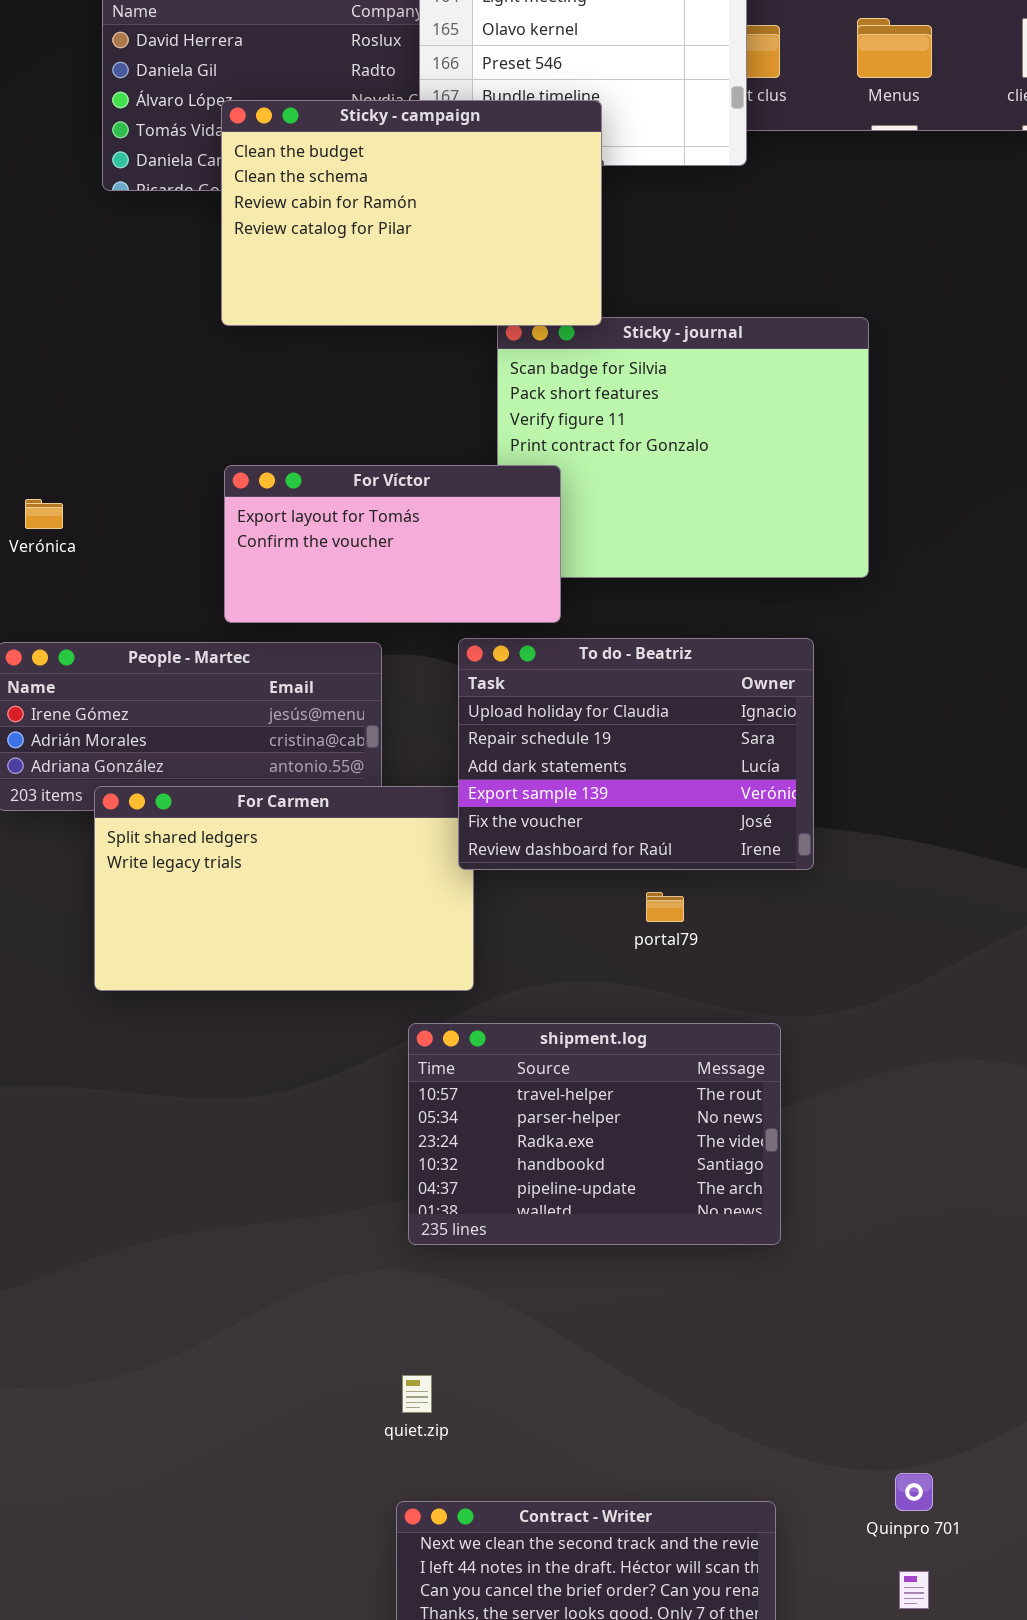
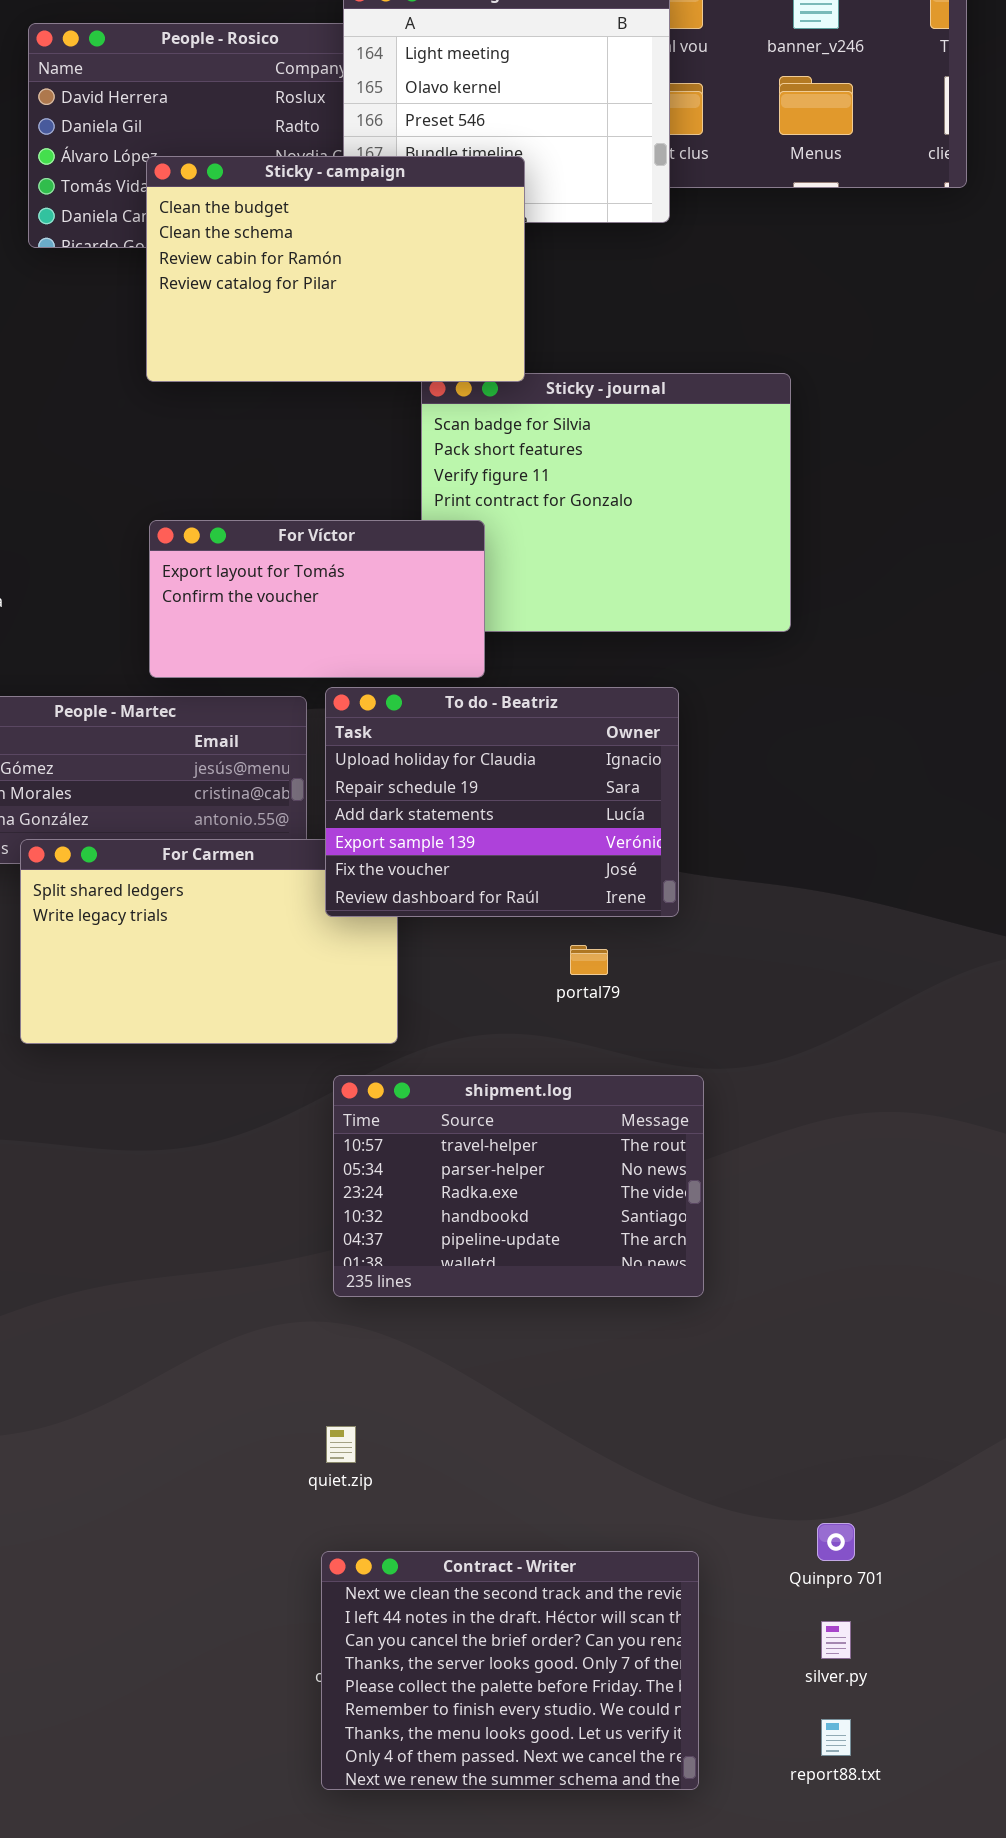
To do - Beatriz: [458,638,814,870] -> [325,687,679,917], moved

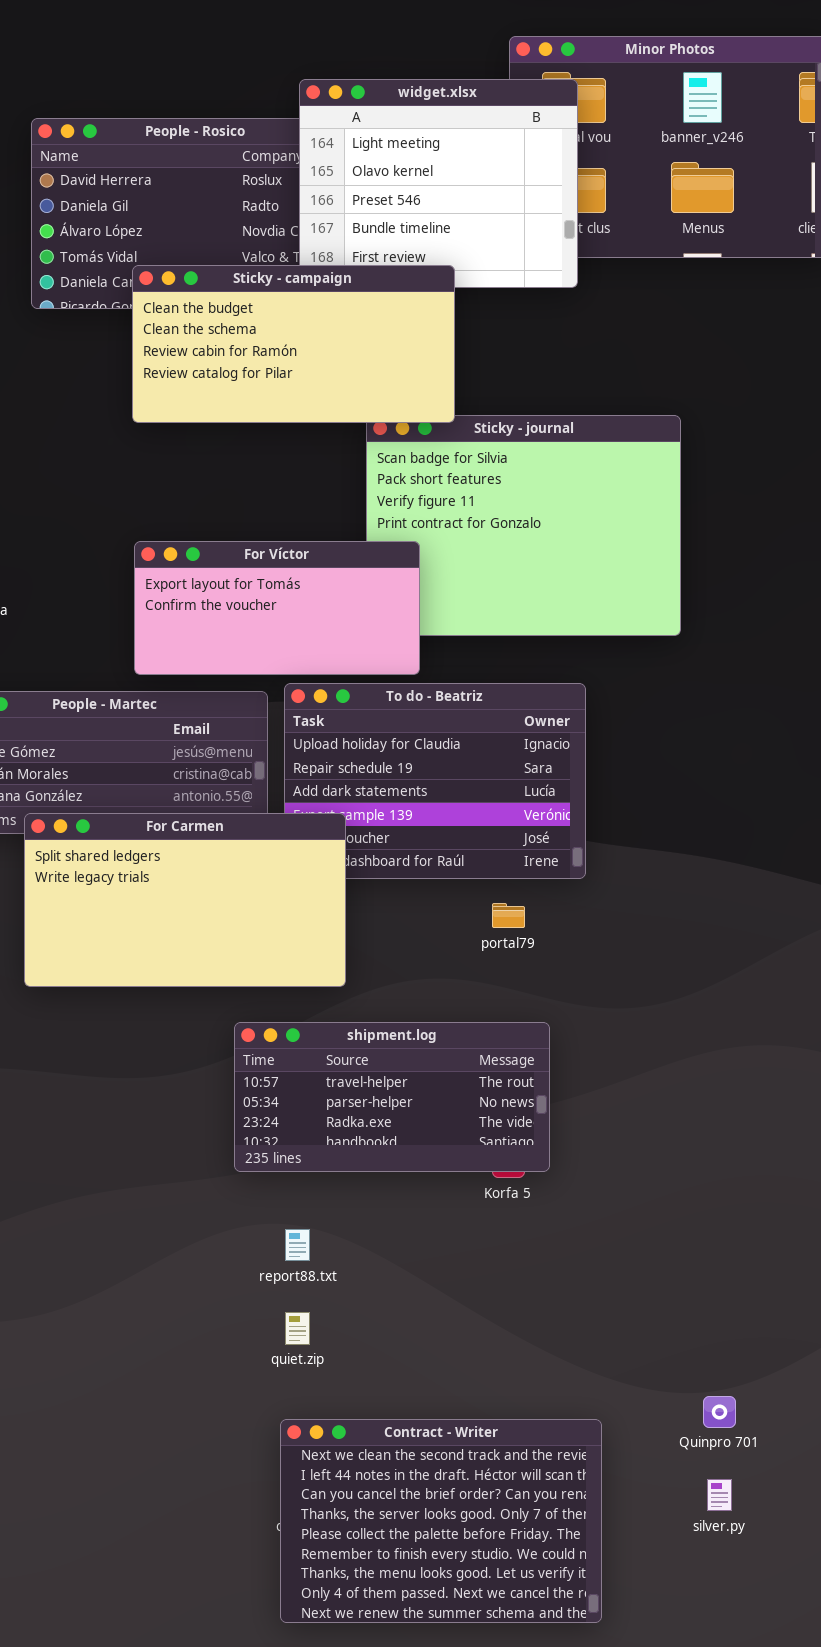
Sticky - campaign: [146,156,525,382] -> [132,265,455,423], resized
For Carmen: [20,839,398,1044] -> [24,813,346,987], raised
shipment.log: [333,1075,704,1297] -> [234,1022,550,1172], moved, resized
report88.txt: [821,1719,851,1756] -> [285,1229,310,1261], moved

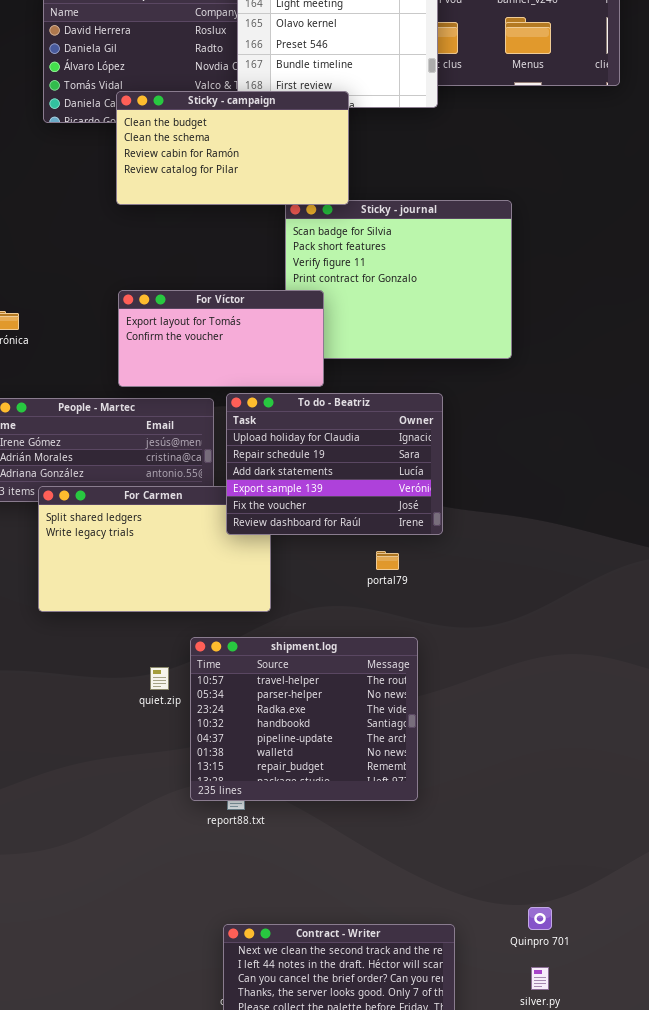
To do - Beatriz: [284,683,586,879] -> [226,393,443,535], raised
shipment.log: [234,1022,550,1172] -> [190,637,418,801], resized
quiet.zip: [285,1312,310,1345] -> [150,667,169,690], moved

